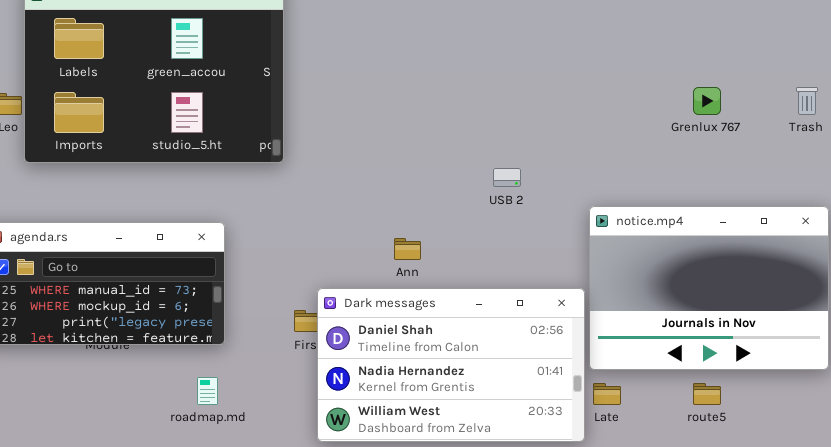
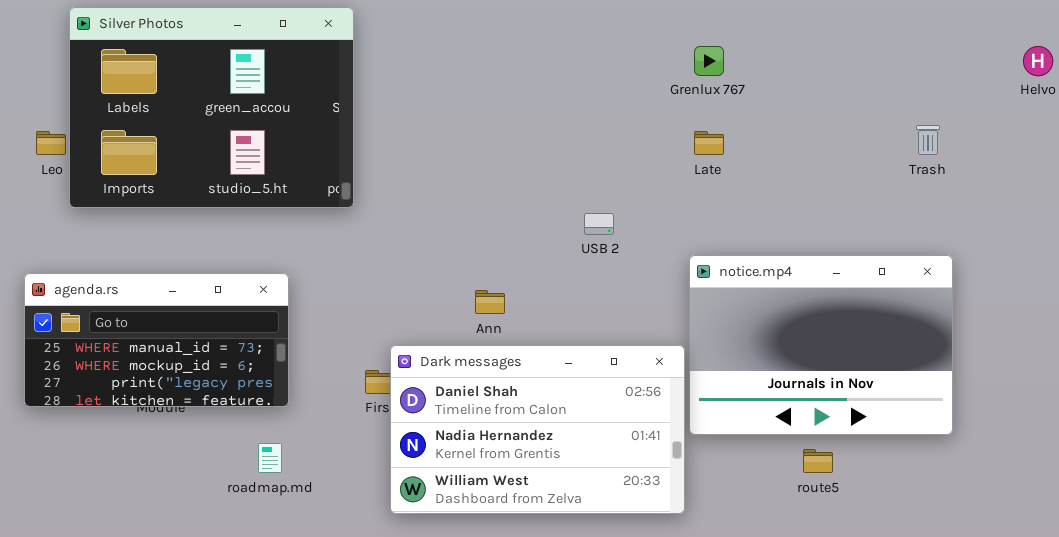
Grenlux 767: [693,87,721,115] -> [694,46,724,76], moved
Late: [593,383,621,405] -> [694,131,724,155], moved

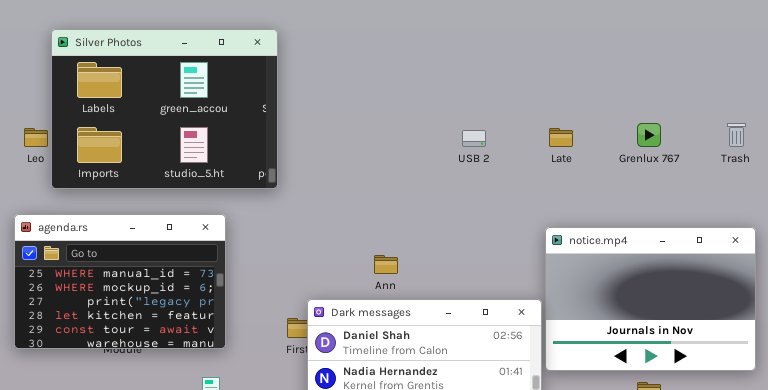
Grenlux 767: [694,46,724,76] -> [637,123,661,147], moved
USB 2: [584,213,614,235] -> [462,130,486,147], moved
agenda.rs: [24,273,289,407] -> [14,214,226,349], resized

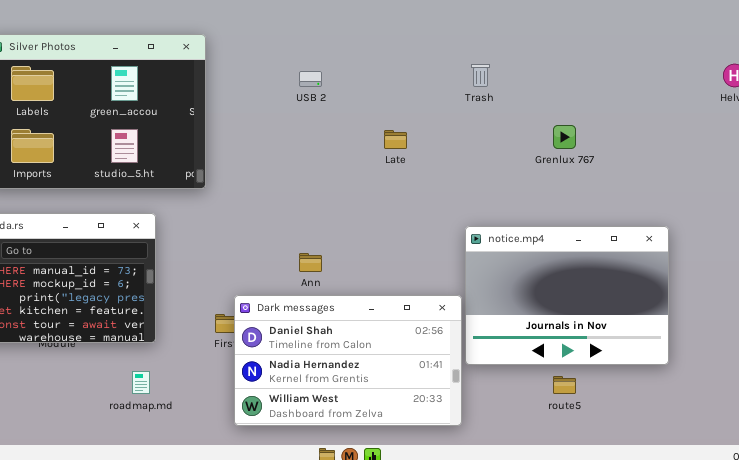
Trash: [727,123,746,147] -> [471,64,490,87], moved
Late: [549,128,573,147] -> [384,130,407,149], moved
USB 2: [462,130,486,147] -> [299,71,322,87], moved

